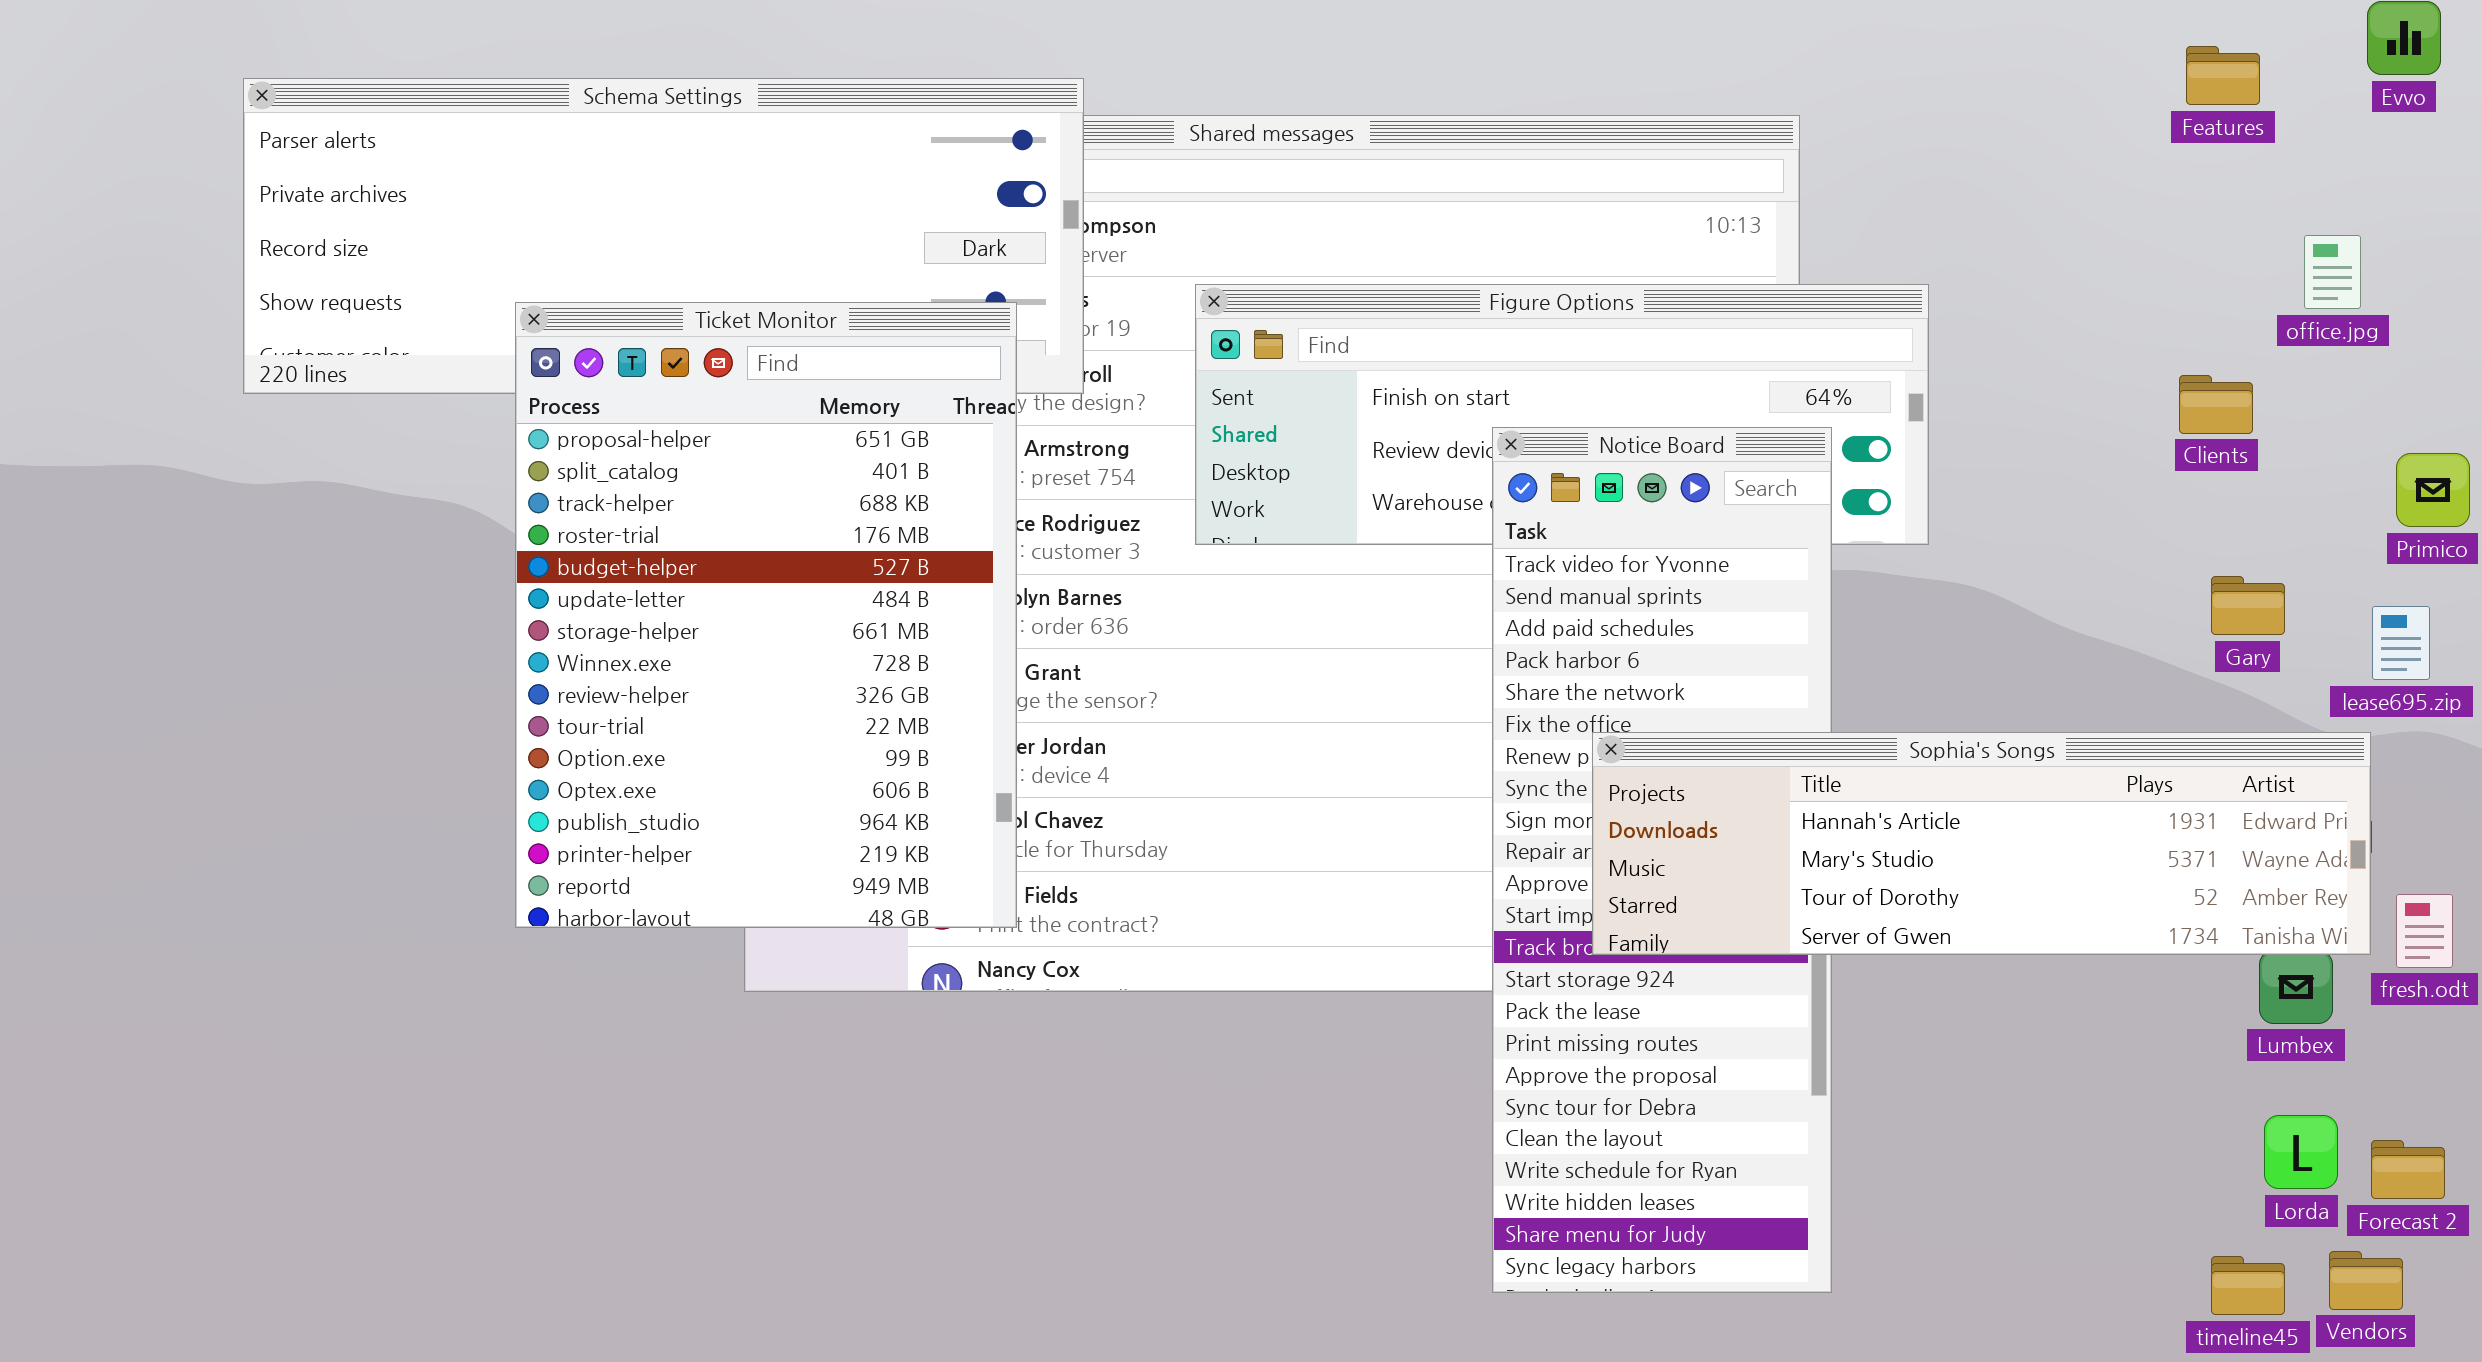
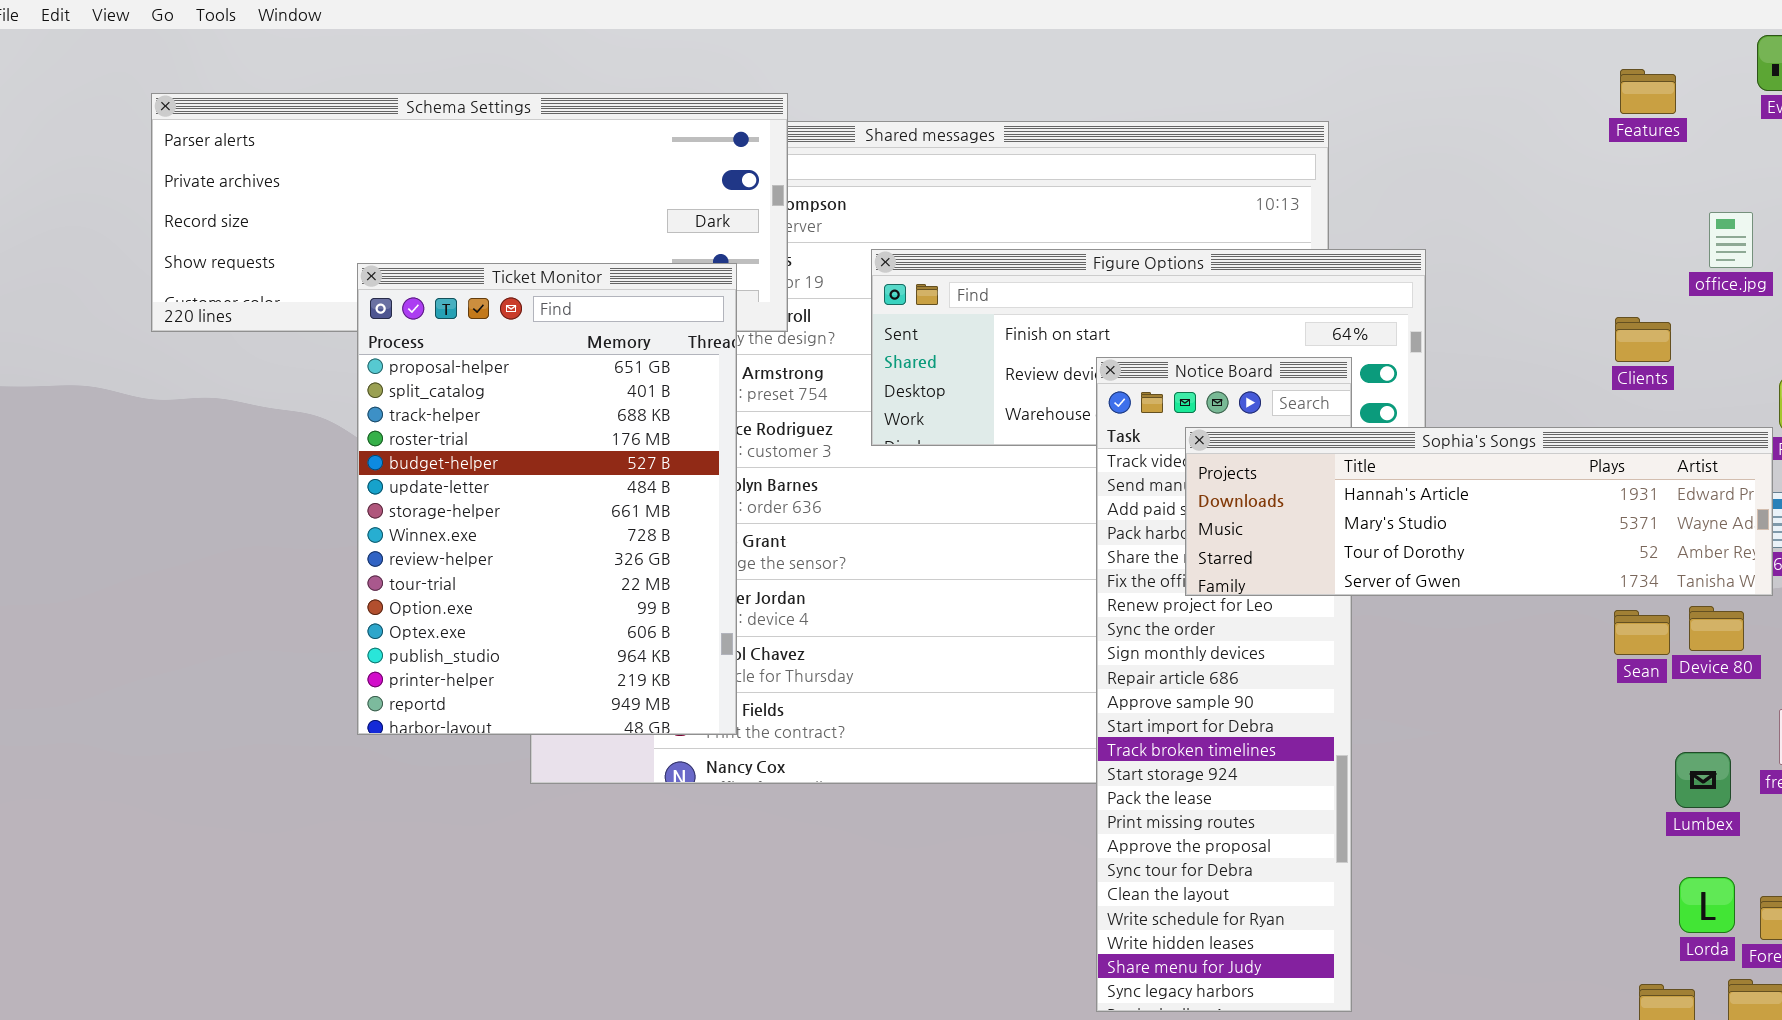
Sophia's Songs: [1592,732,2371,955] -> [1185,427,1773,596], moved

